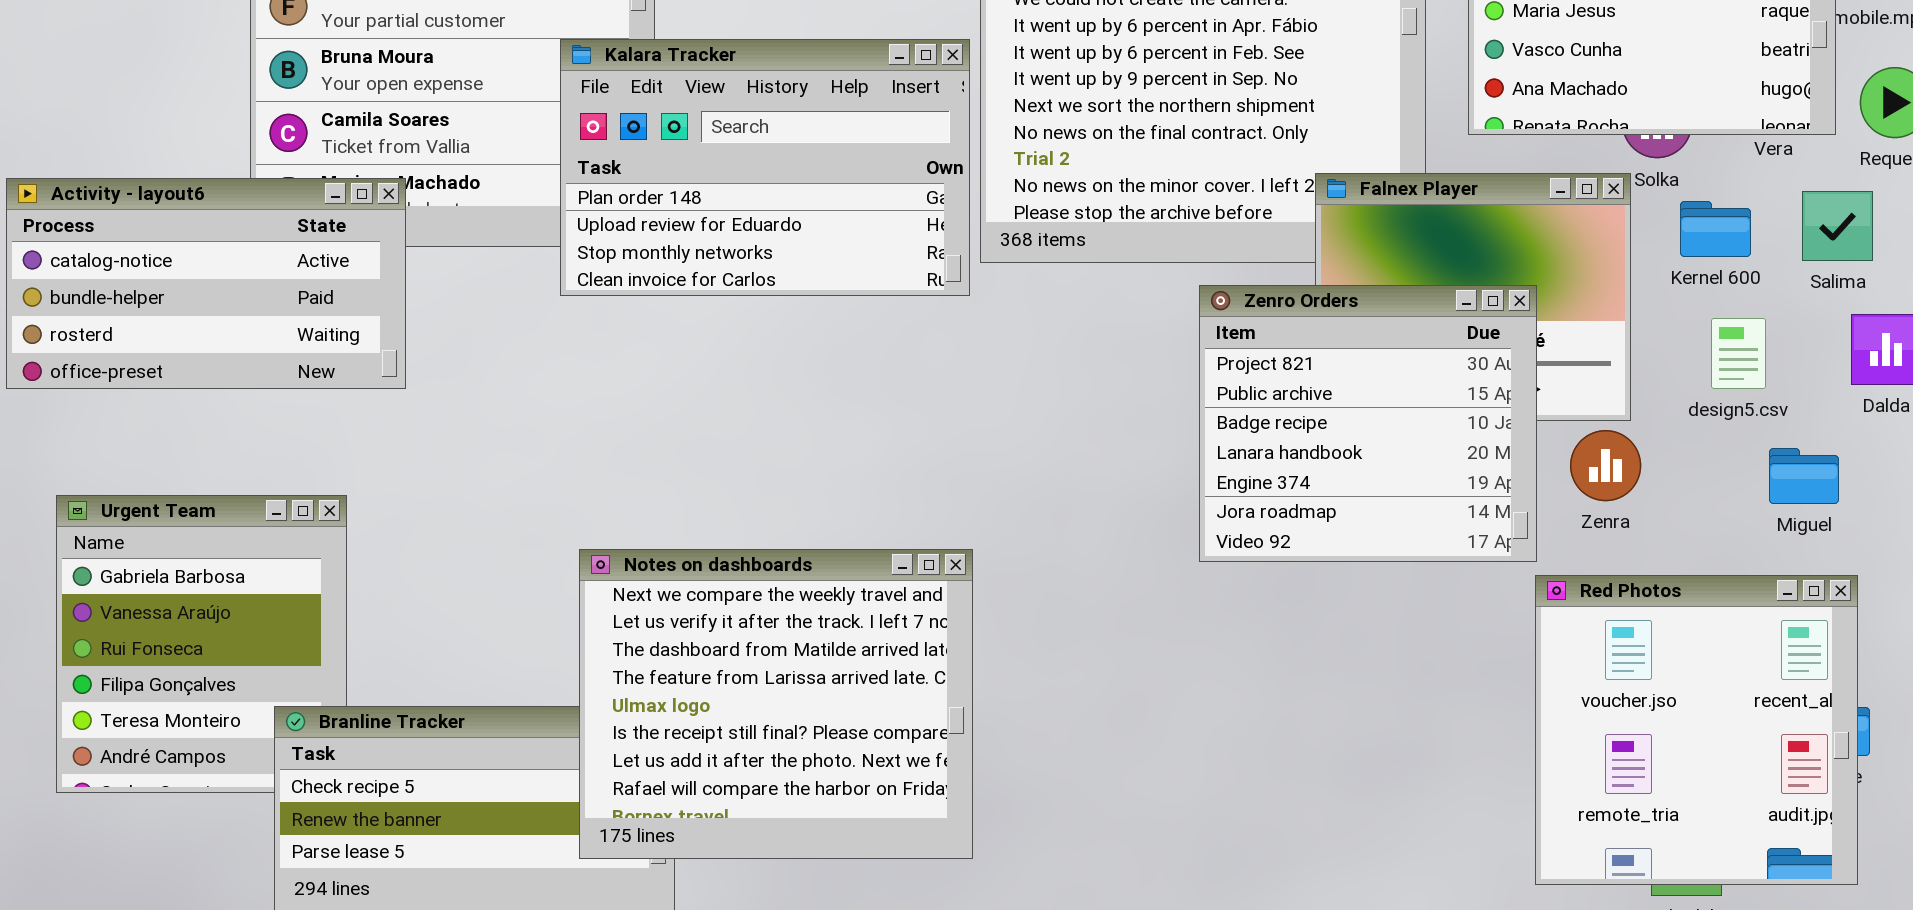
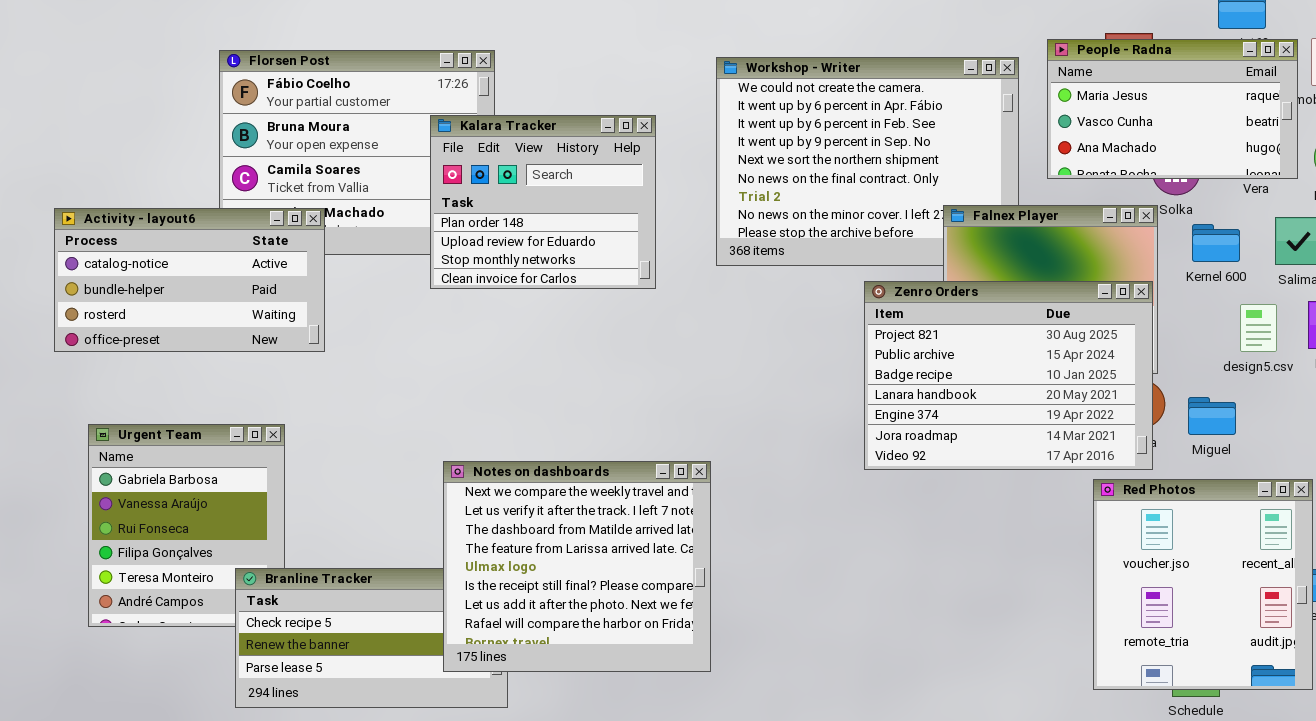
Kalara Tracker: [560,39,970,296] -> [430,115,656,289], resized
Zenro Orders: [1199,285,1537,562] -> [864,281,1153,470], resized
design5.csv: [1711,318,1766,389] -> [1240,304,1277,352], moved
Miguel: [1769,448,1839,504] -> [1188,397,1236,435], moved

